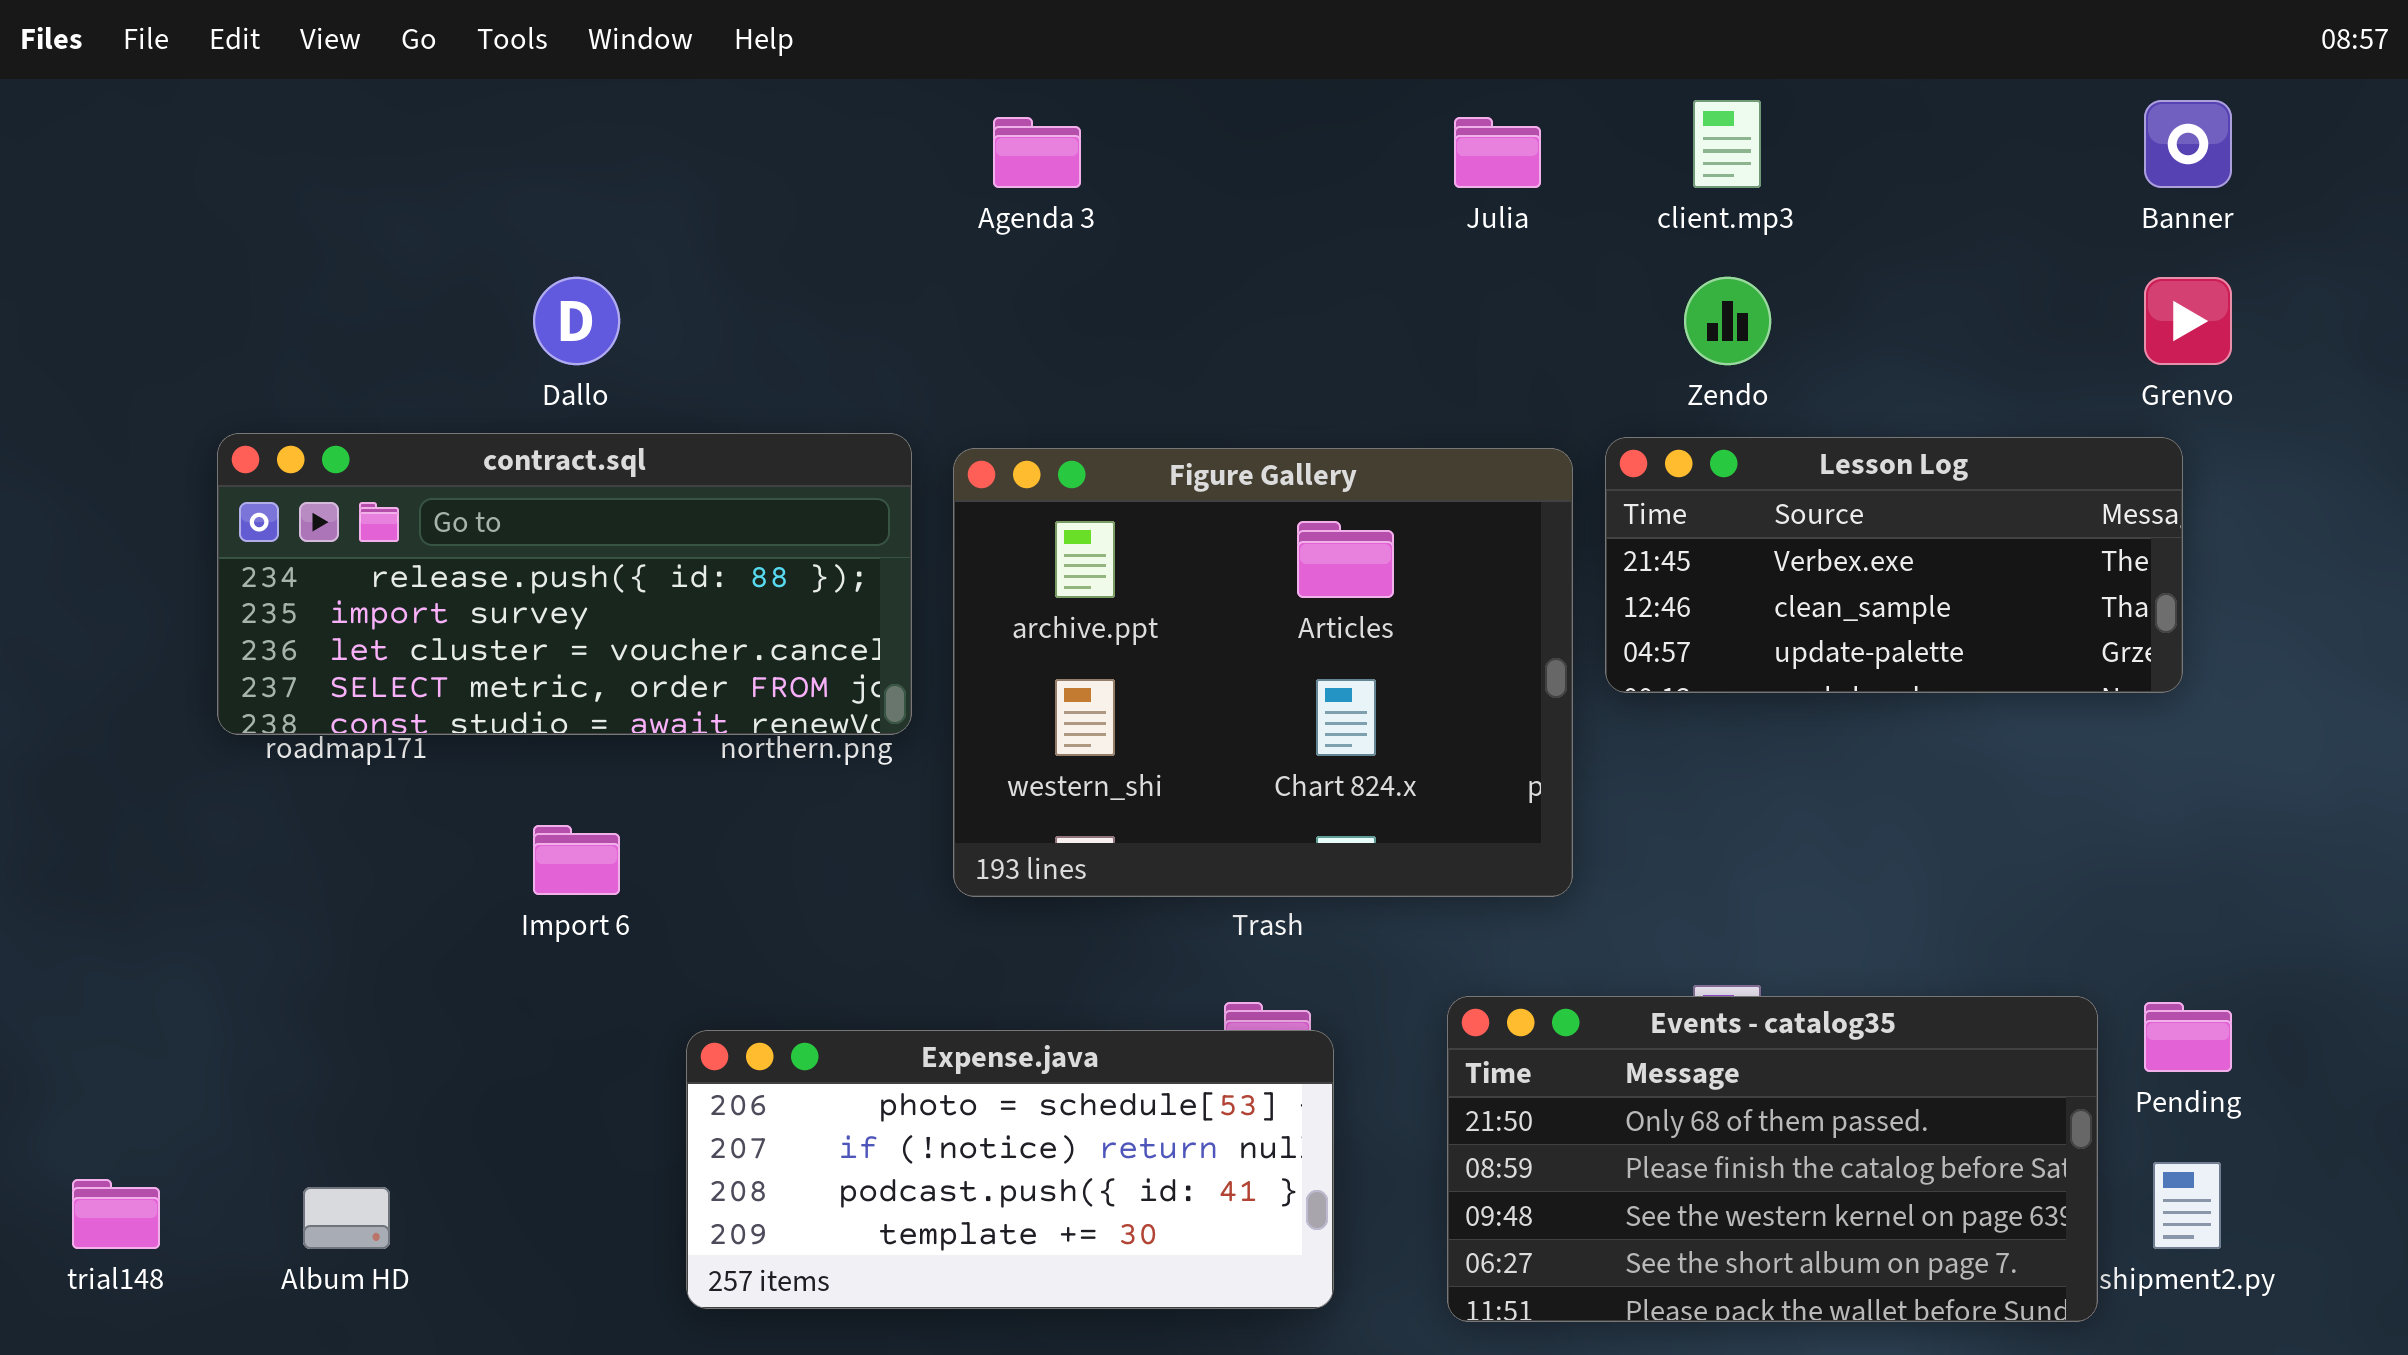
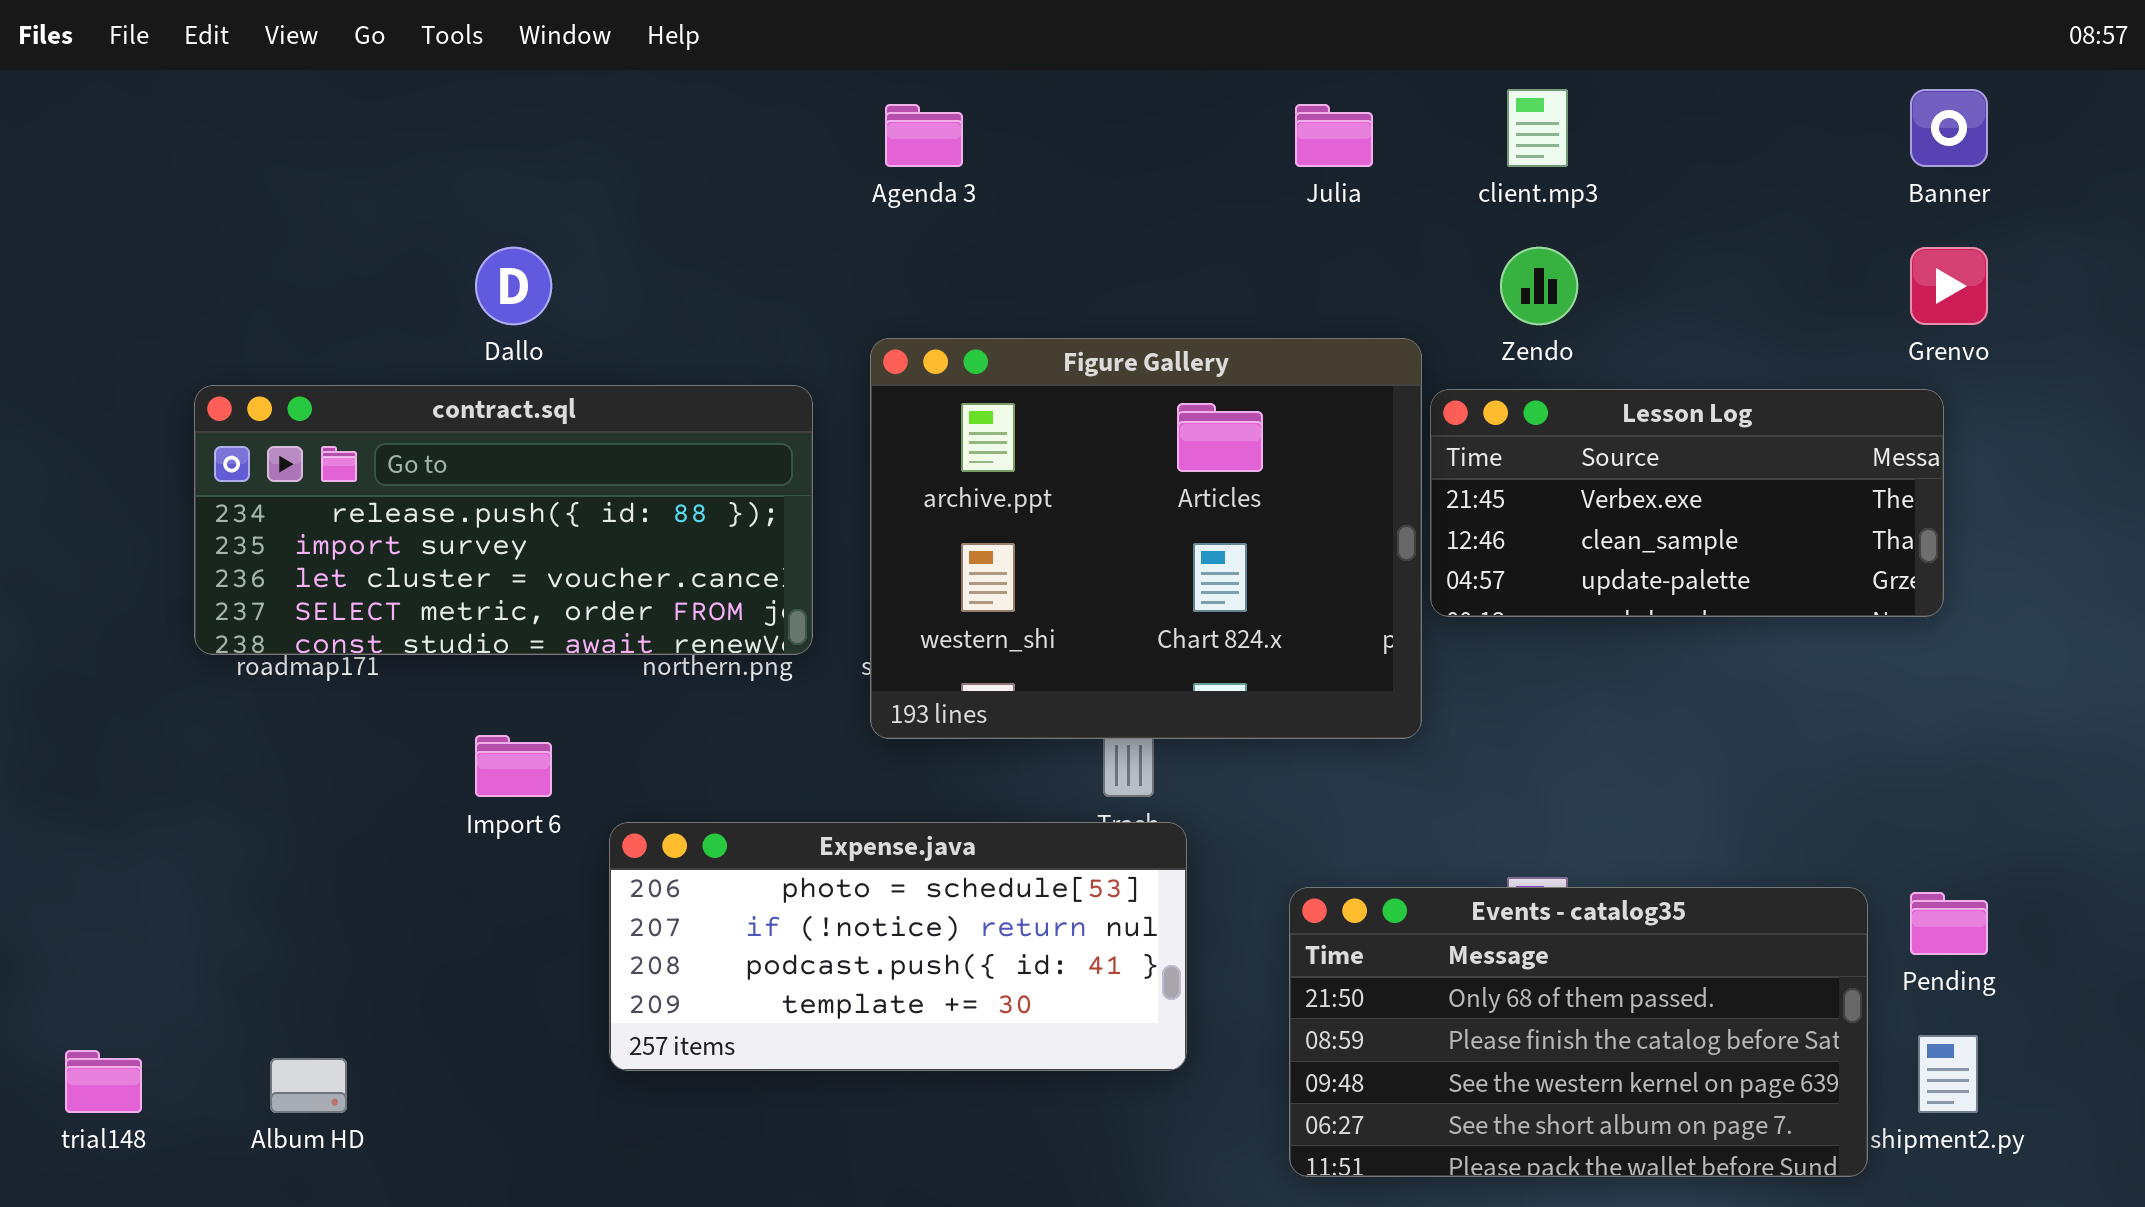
Figure Gallery: [953,448,1573,897] -> [870,338,1422,739], moved
Expense.java: [686,1030,1334,1309] -> [609,822,1187,1071], moved

